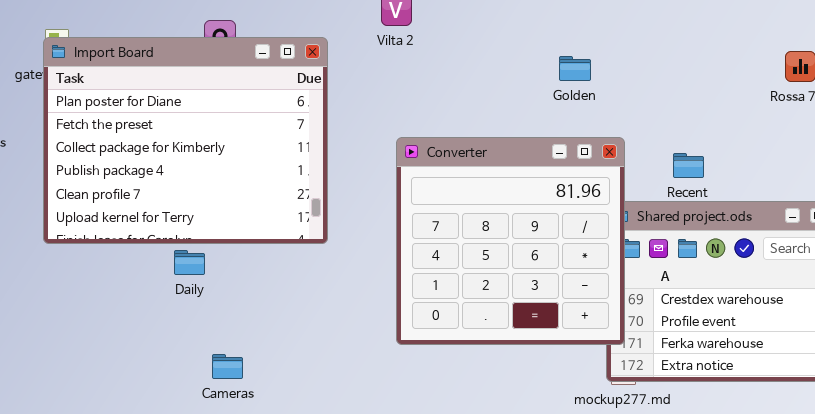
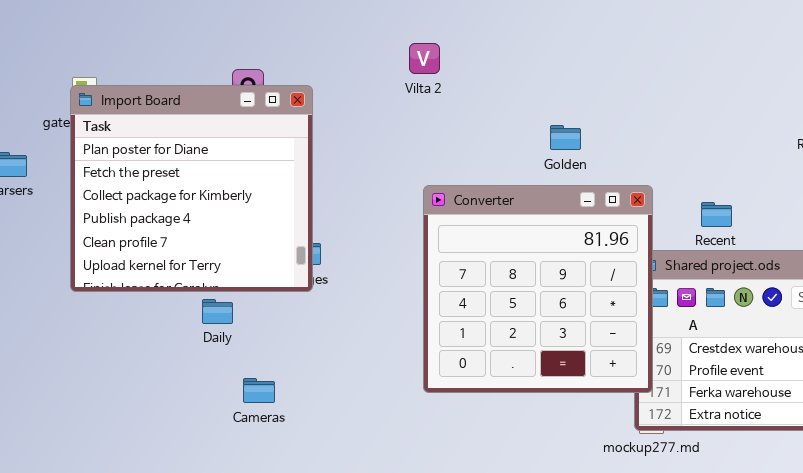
Import Board: [43,37,328,244] -> [70,85,313,292], resized
Golden: [559,56,591,81] -> [550,125,581,150], moved
Cameras: [212,354,243,379] -> [243,378,275,403], moved

